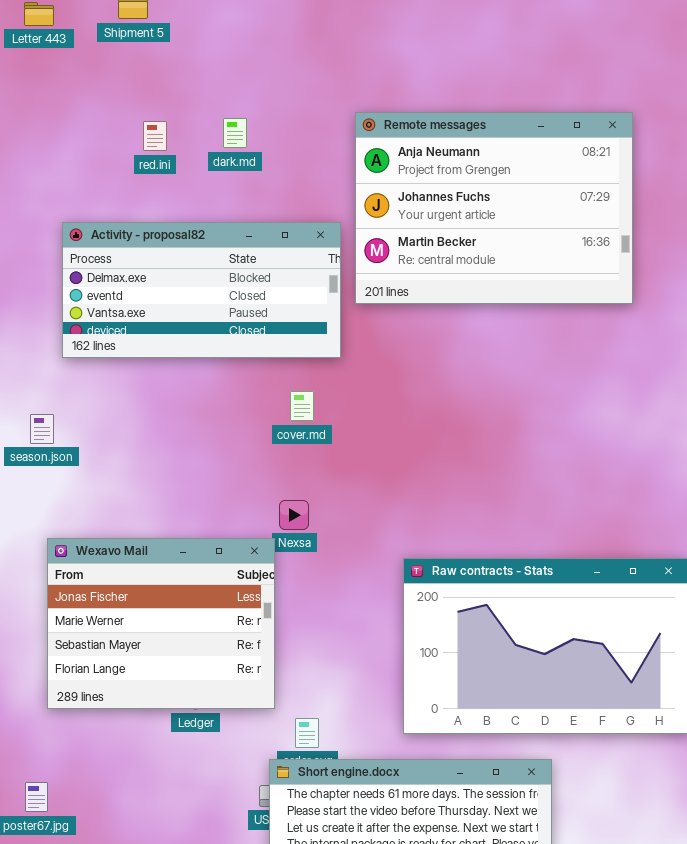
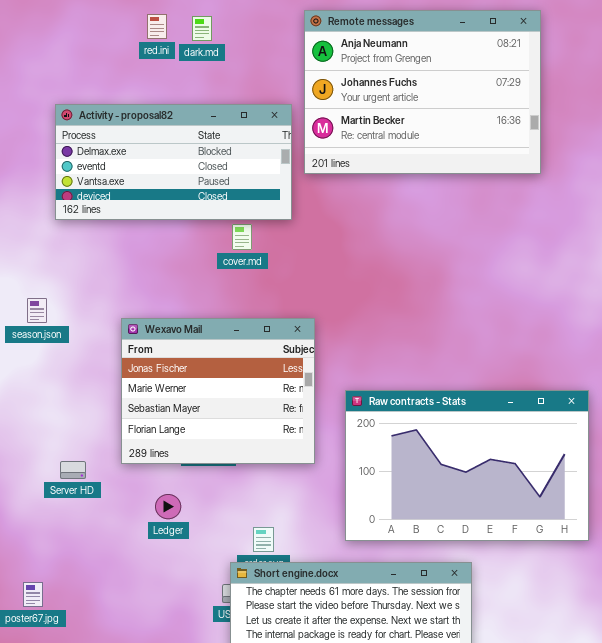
red.ini: [143,121,167,151] -> [147,14,167,39], moved
cover.md: [290,391,314,421] -> [232,224,252,250], moved
season.json: [30,414,54,444] -> [27,298,47,323], moved
Wexavo Mail: [47,538,275,709] -> [121,318,315,464], moved

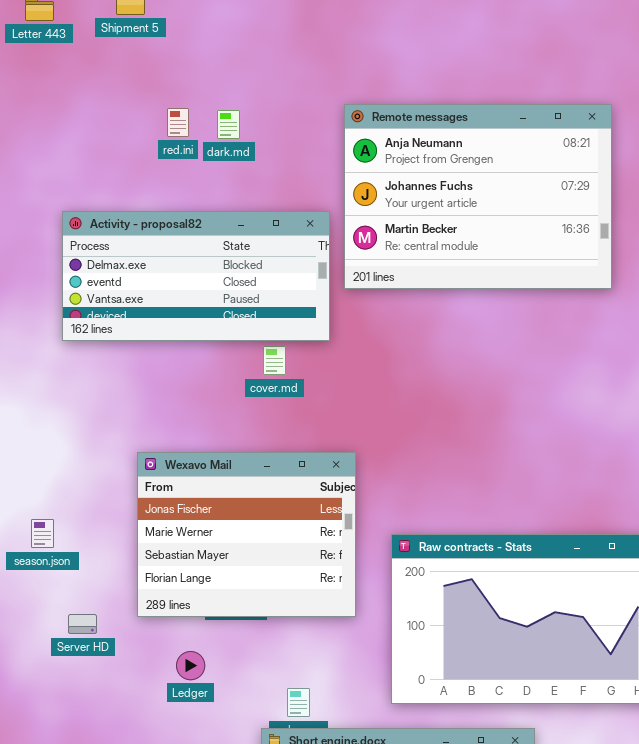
season.json: [27,298,47,323] -> [31,519,54,548], moved

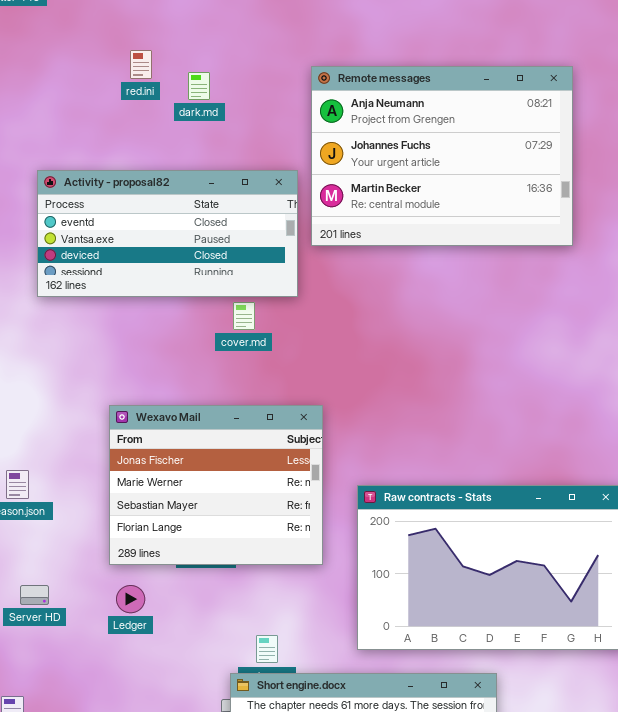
red.ini: [167,108,189,137] -> [130,50,152,79], moved
Activity - proposal82: [62,211,330,341] -> [37,170,298,297], scrolled down 1 row
Server HD: [68,614,97,634] -> [20,585,49,605], moved
Ledger: [176,651,205,680] -> [116,585,145,613], moved

